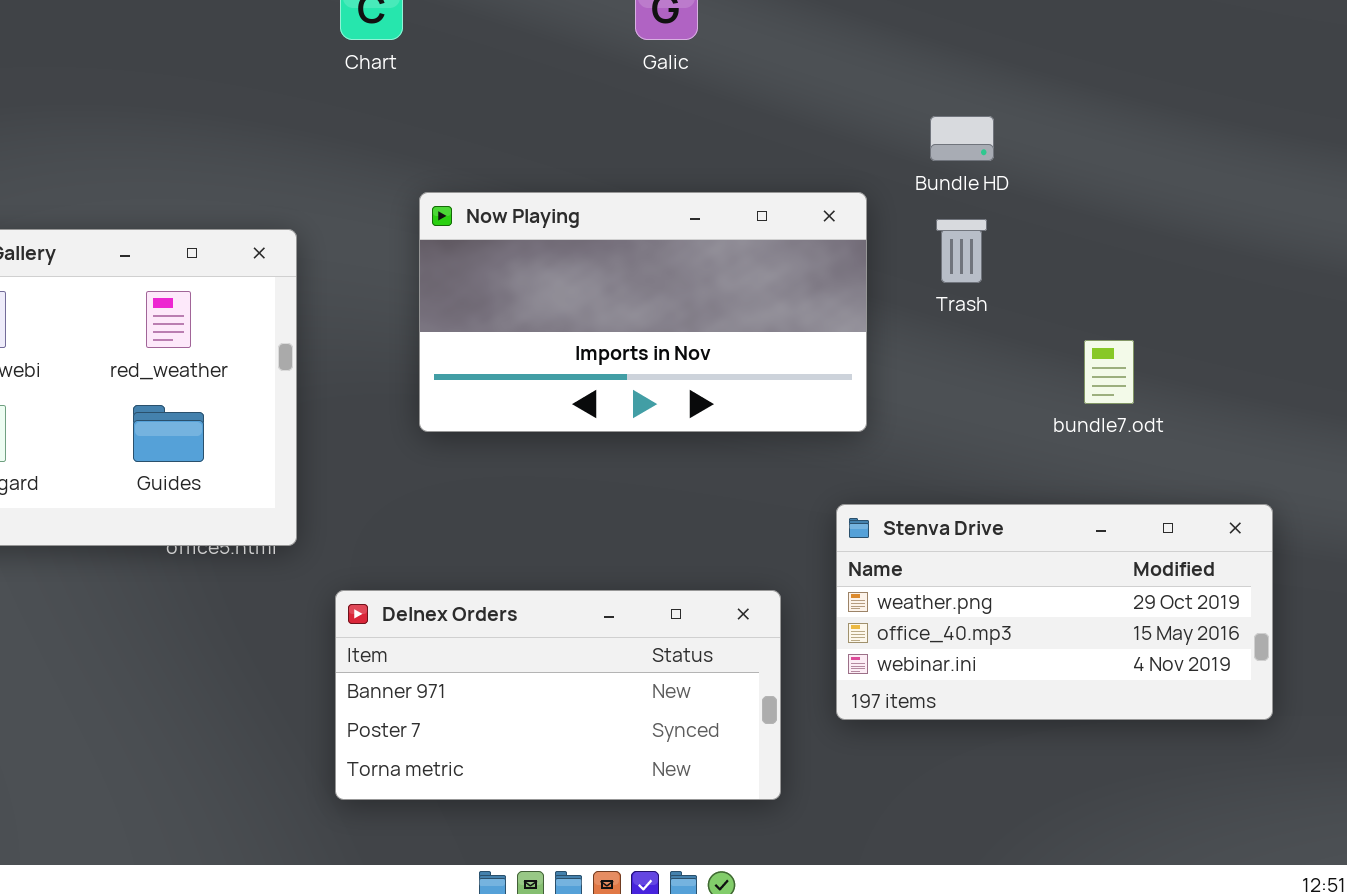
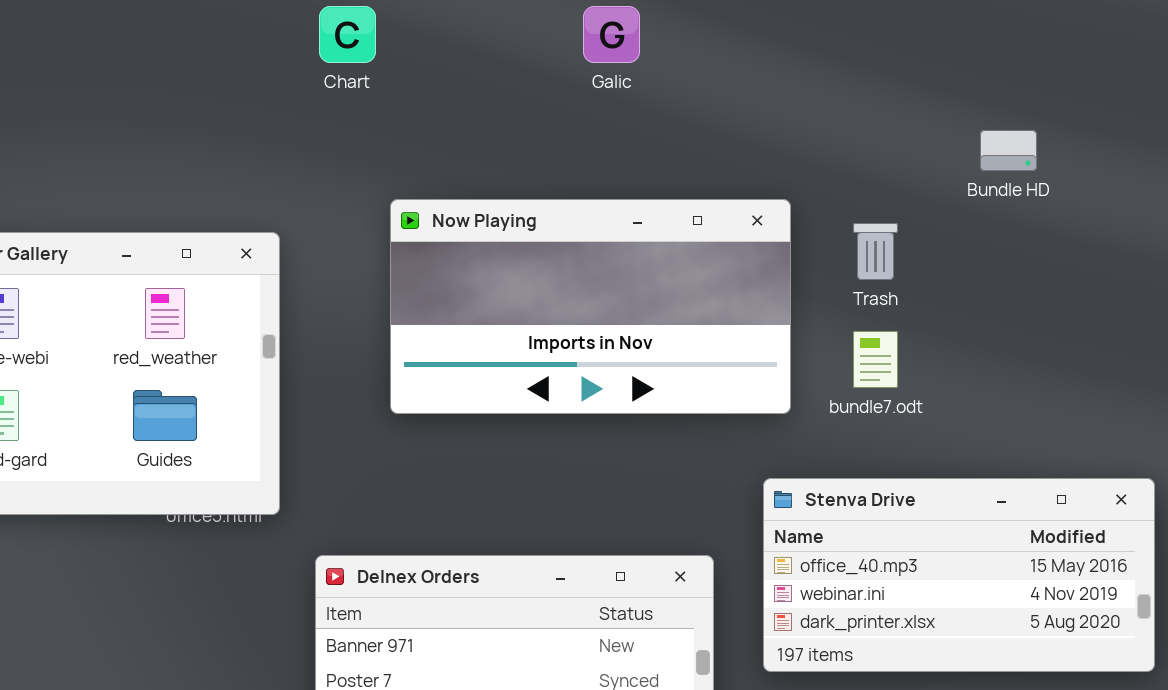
Bundle HD: [930,116,994,161] -> [980,130,1037,171], moved
bundle7.odt: [1084,340,1134,404] -> [853,331,898,388], moved
Stenva Drive: [836,504,1273,720] -> [763,478,1155,672], scrolled down 1 row

